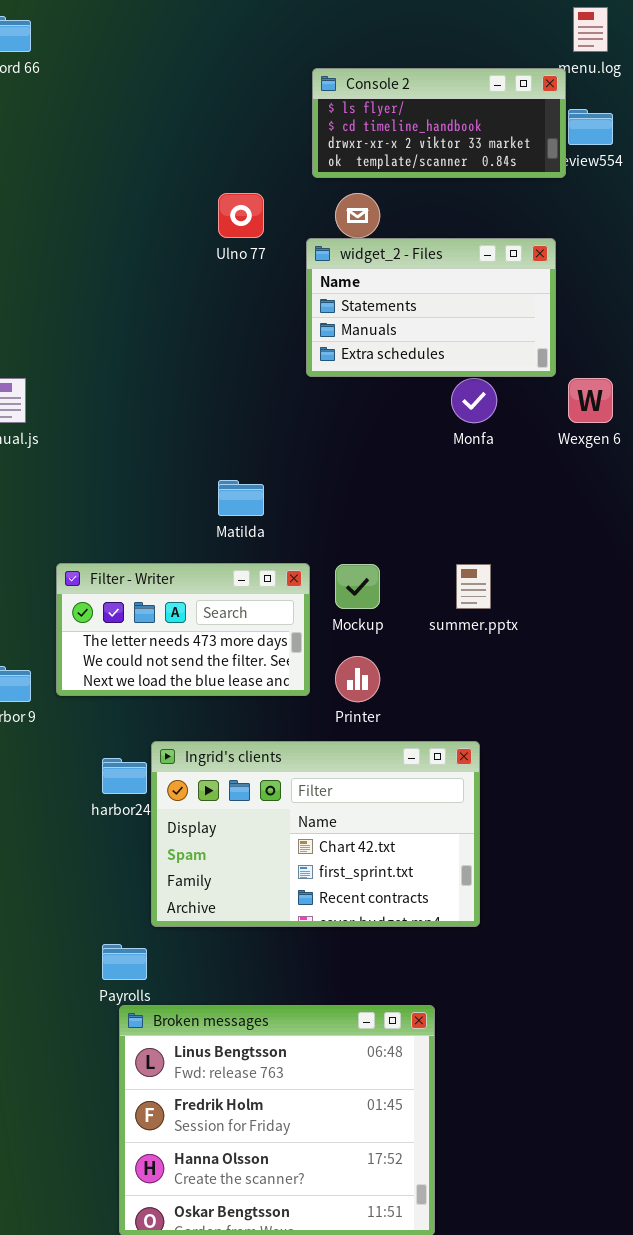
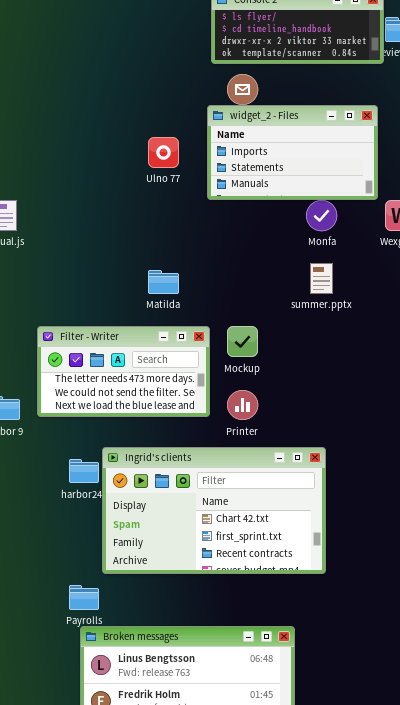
Ulno 77: [218,193,264,238] -> [148,137,179,168], moved
widget_2 - Files: [306,238,556,377] -> [207,105,378,200], scrolled up 1 row
summer.pptx: [456,564,491,609] -> [310,263,333,294], moved

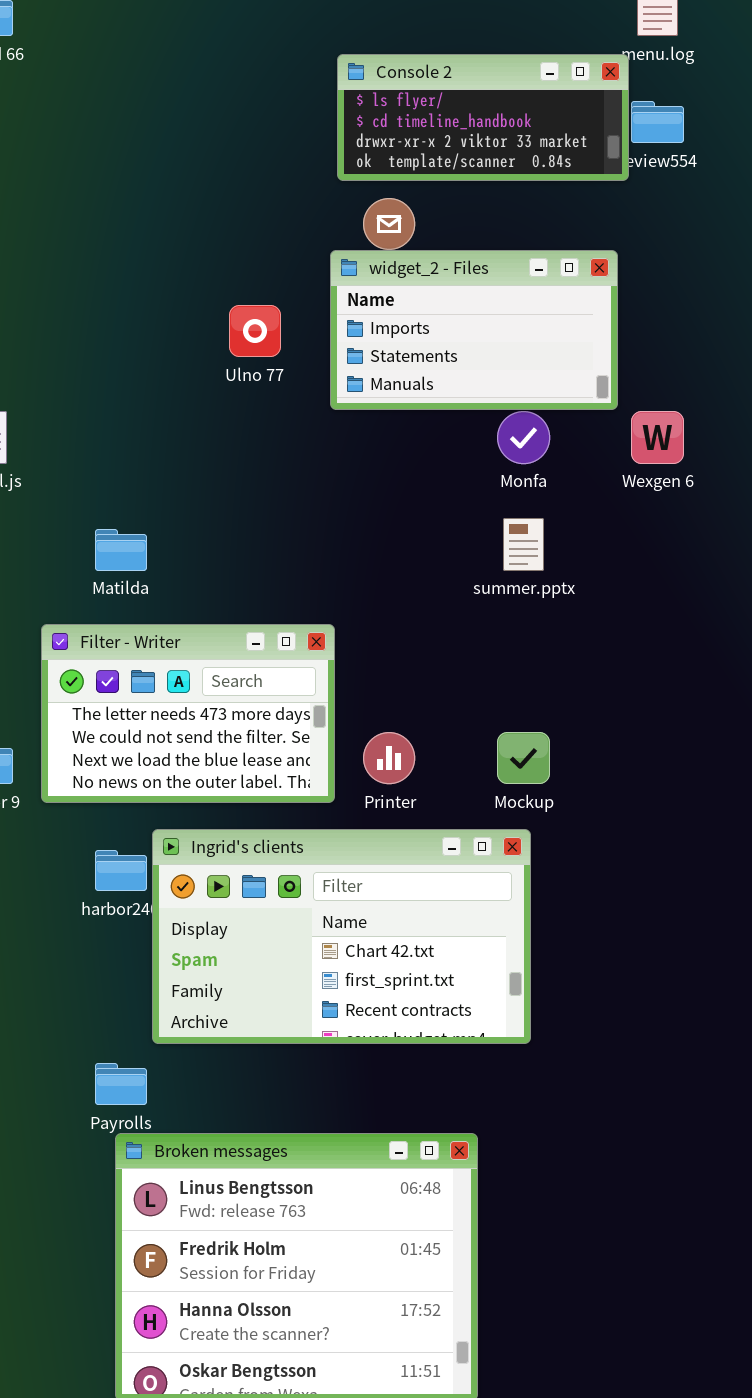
Matilda: [148,270,179,294] -> [95,529,147,571], moved
Filter - Writer: [37,326,210,417] -> [41,624,335,803], resized
Mockup: [227,326,258,357] -> [497,732,550,784], moved

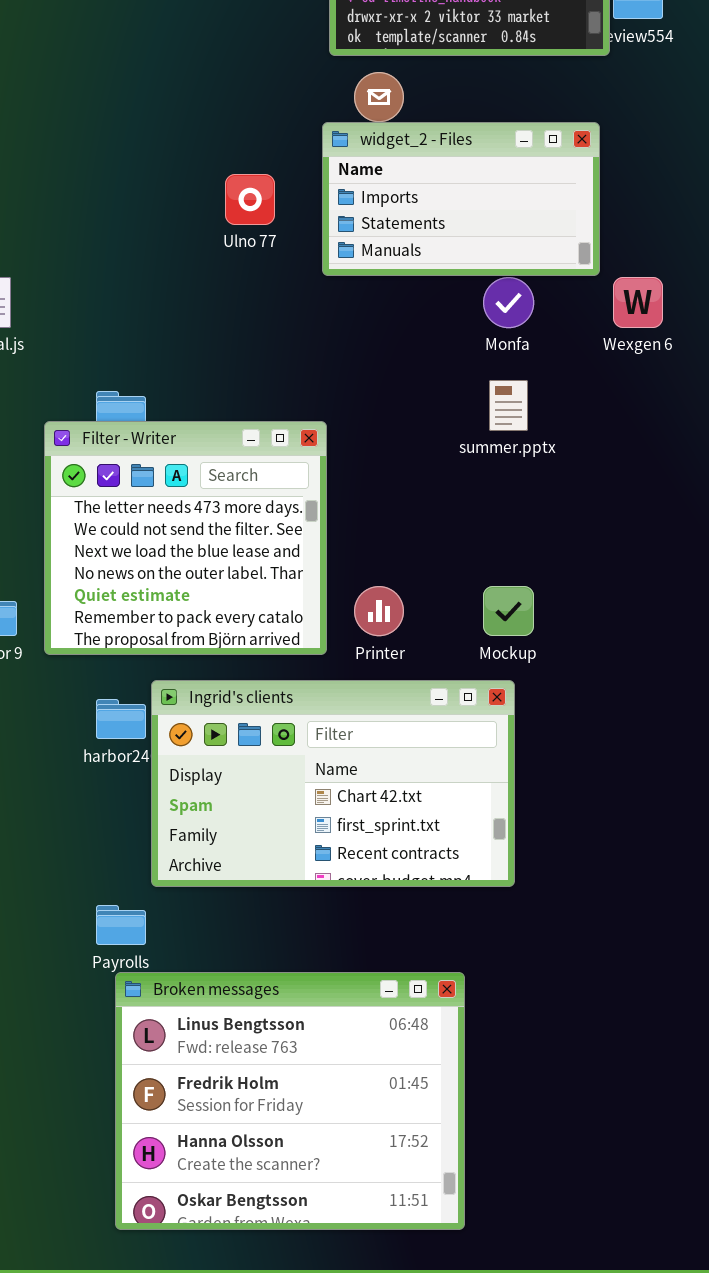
Filter - Writer: [41,624,335,803] -> [44,421,327,655], resized

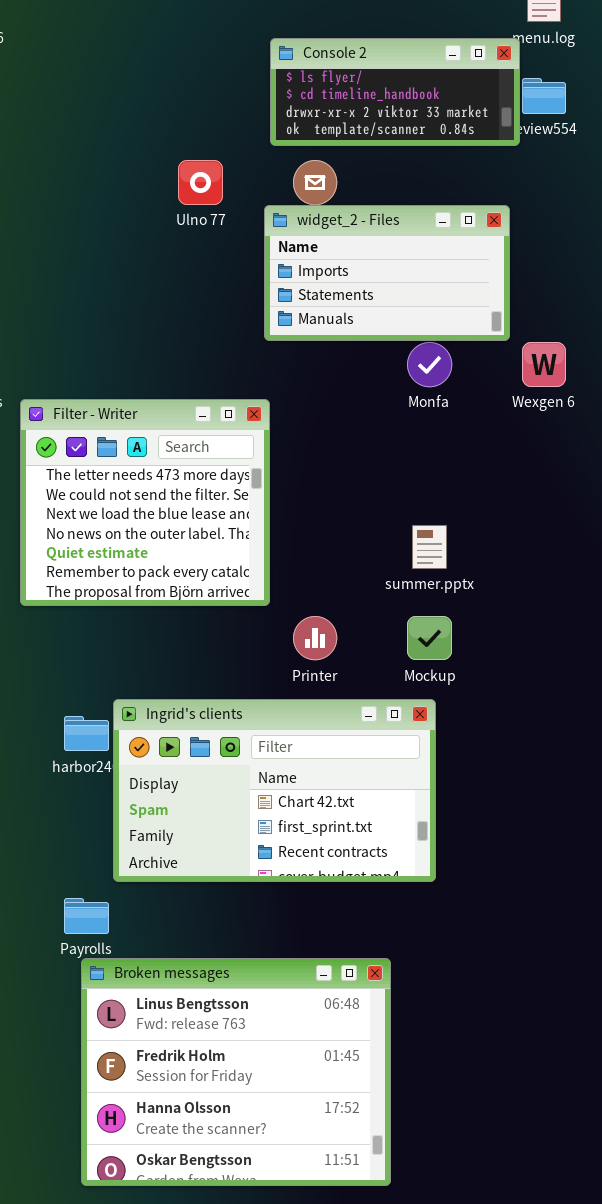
Ulno 77: [225,174,275,225] -> [178,160,223,205], moved
summer.pptx: [489,380,528,431] -> [412,525,447,569], moved
Filter - Writer: [44,421,327,655] -> [20,399,270,606], moved

